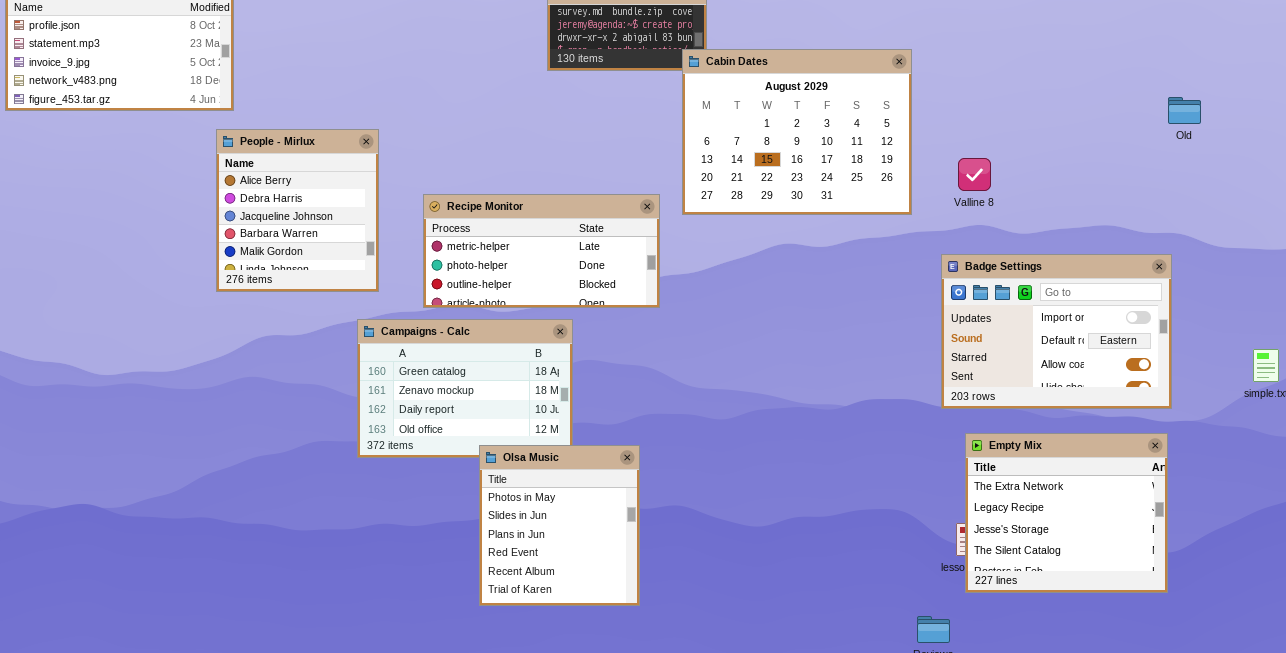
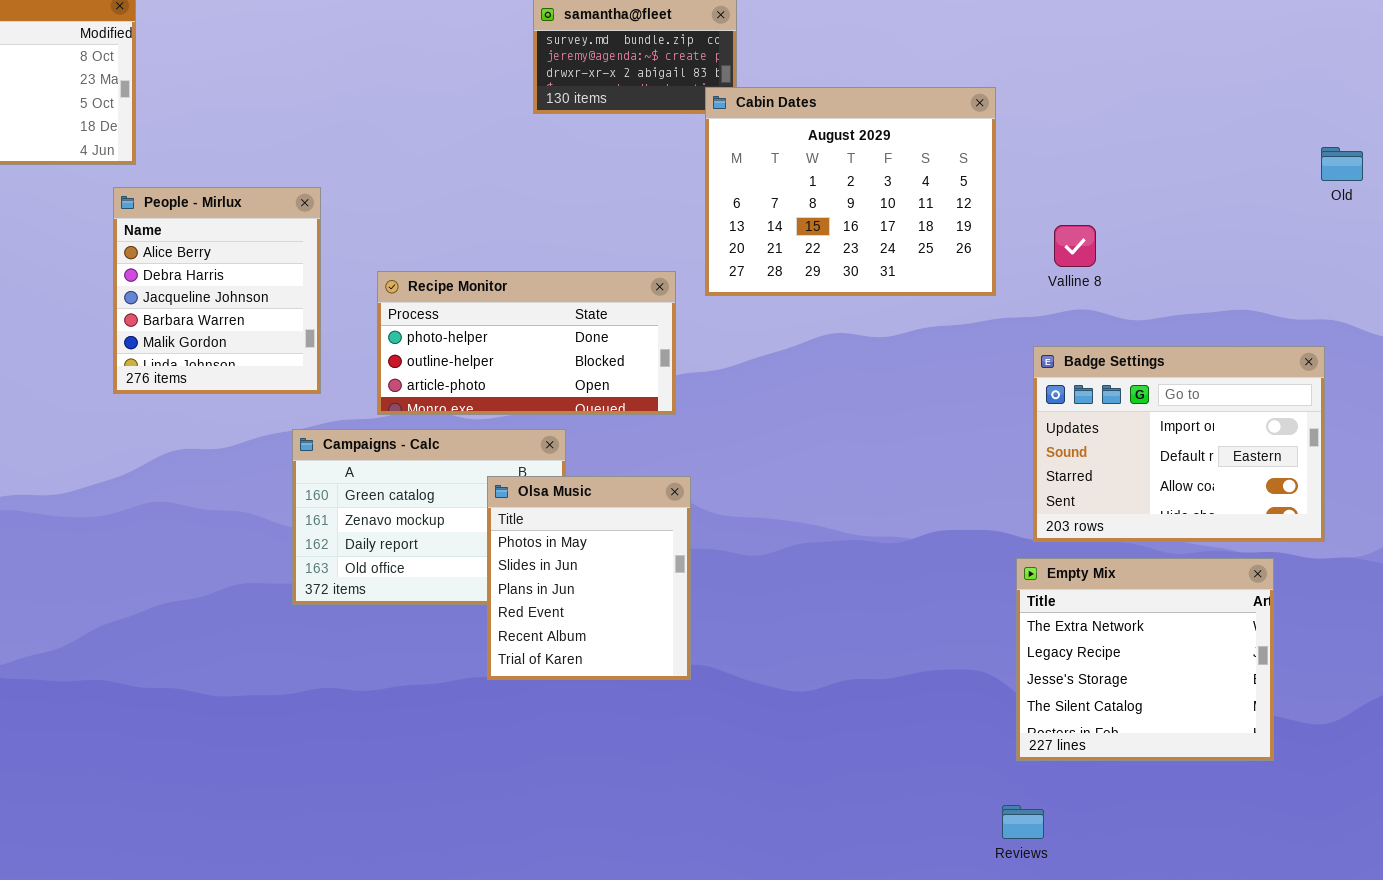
Recipe Monitor: [423,194,660,308] -> [377,271,676,415], scrolled down 1 row
Empty Mix: [965,433,1168,593] -> [1016,558,1274,761], moved
Olsa Music: [479,445,640,606] -> [487,476,691,680], moved

